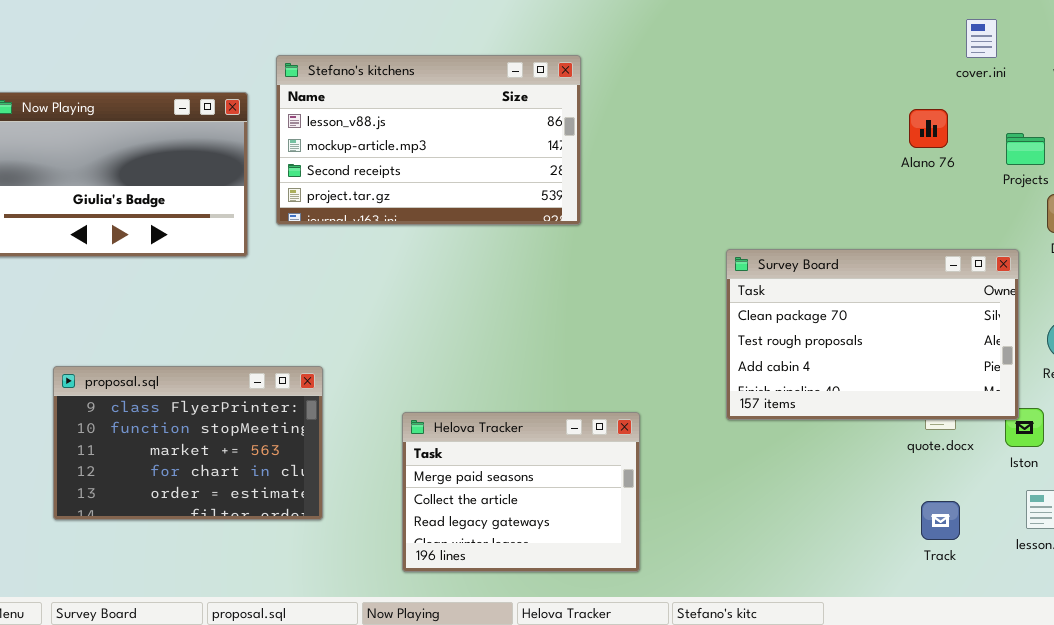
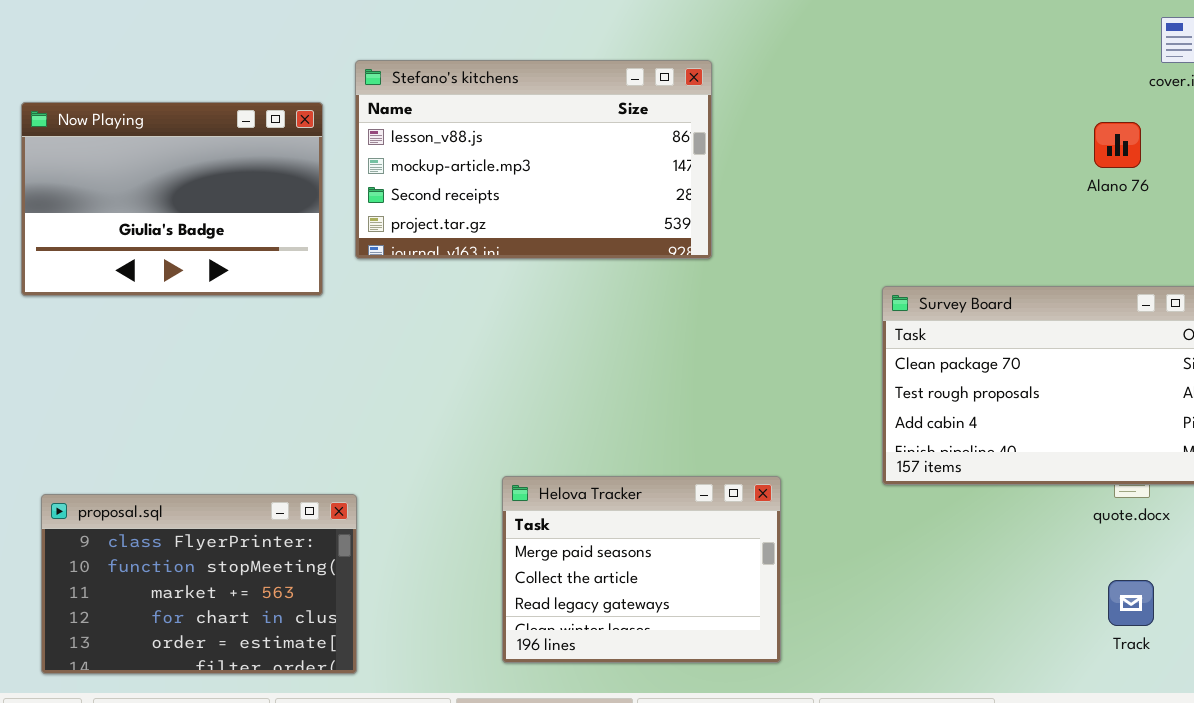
proposal.sql: [53,366,323,520] -> [41,494,357,674], moved

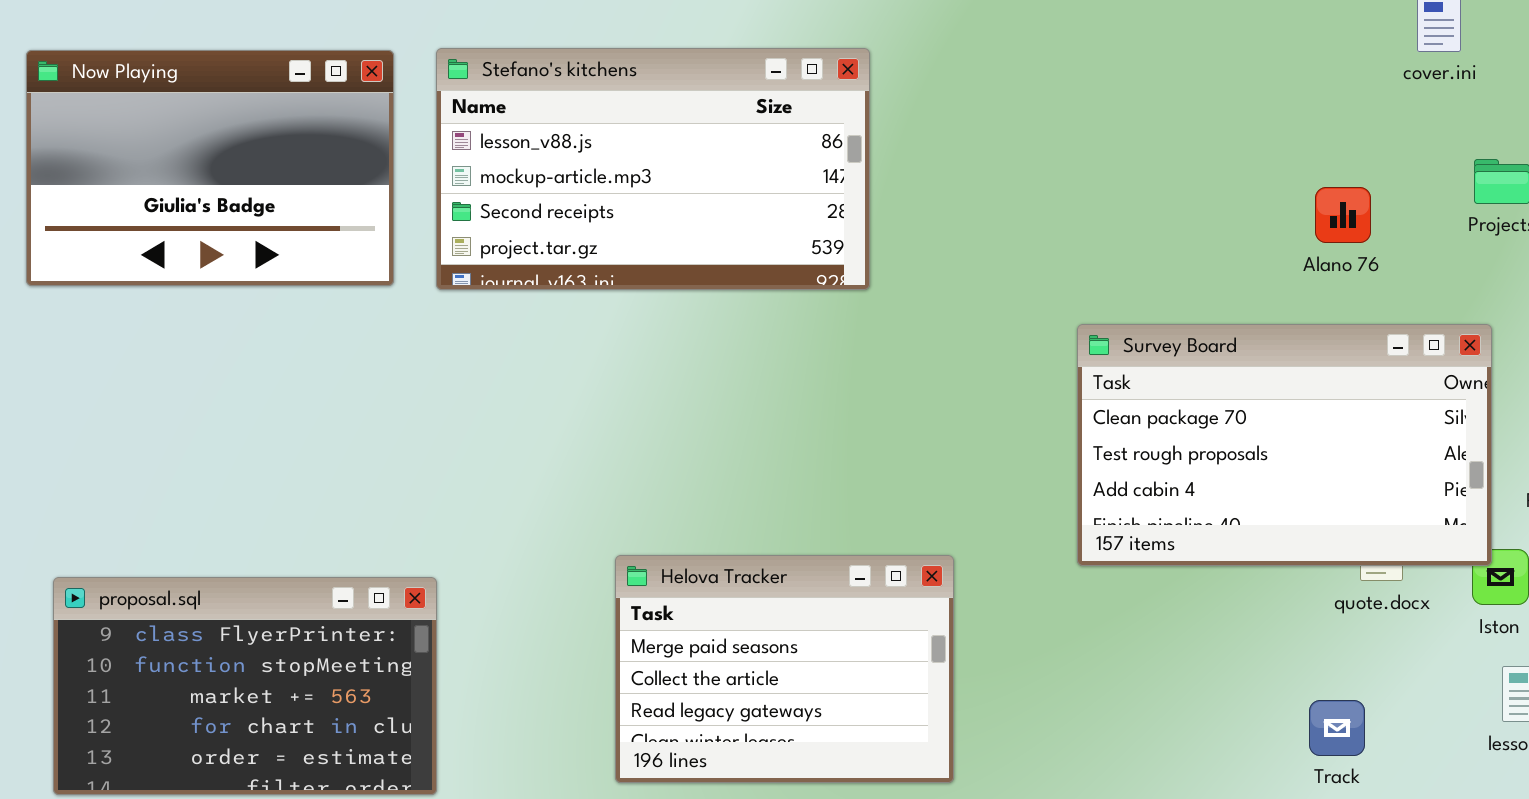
Now Playing: [21,102,323,296] -> [26,50,394,286], moved
Alano 76: [1094,122,1141,168] -> [1315,187,1371,243], moved
Track: [1108,580,1154,626] -> [1309,700,1365,756], moved

